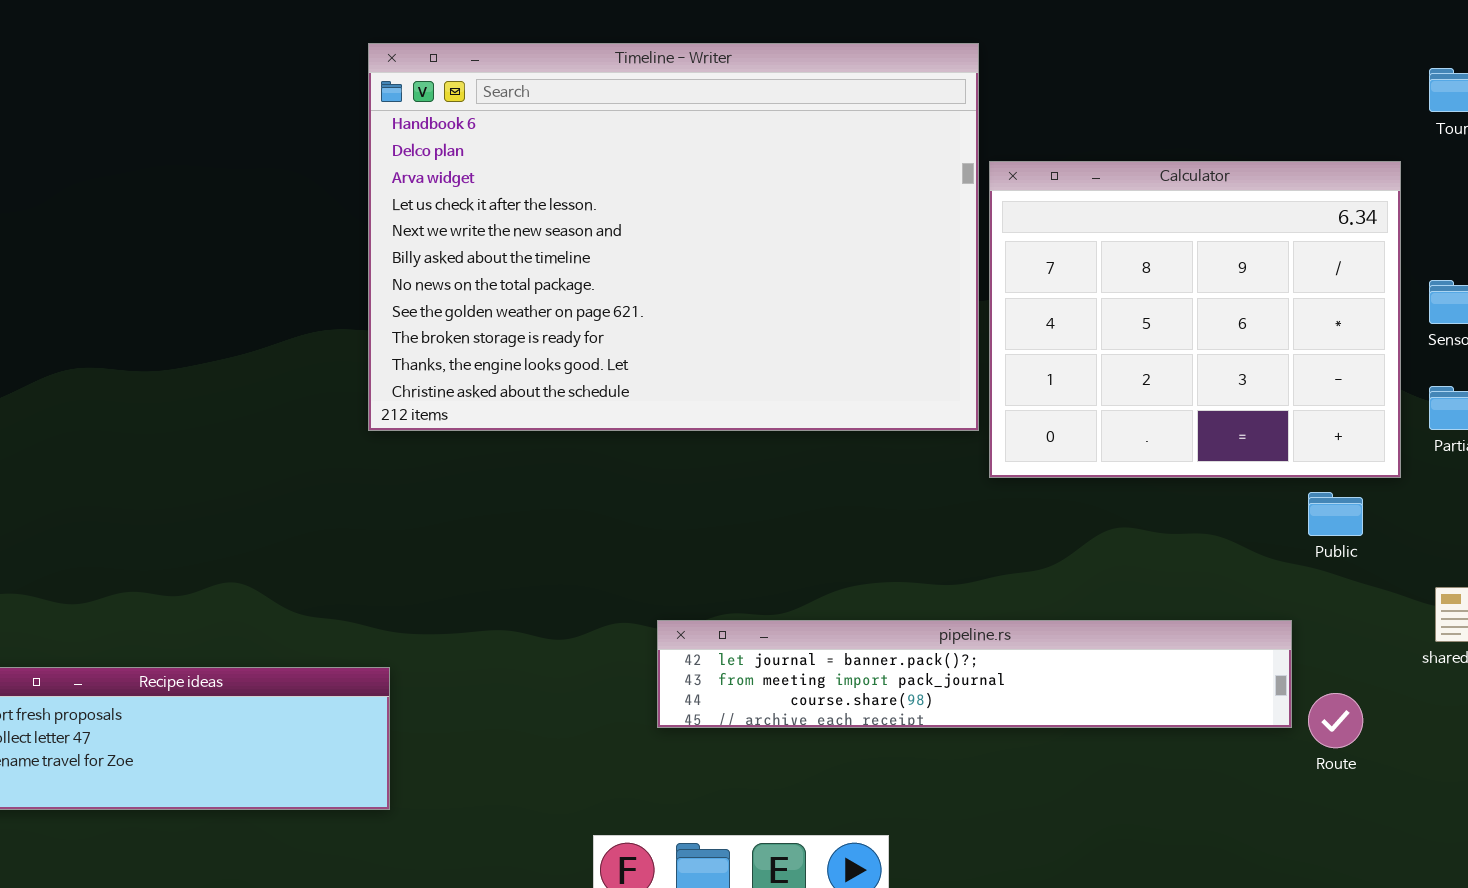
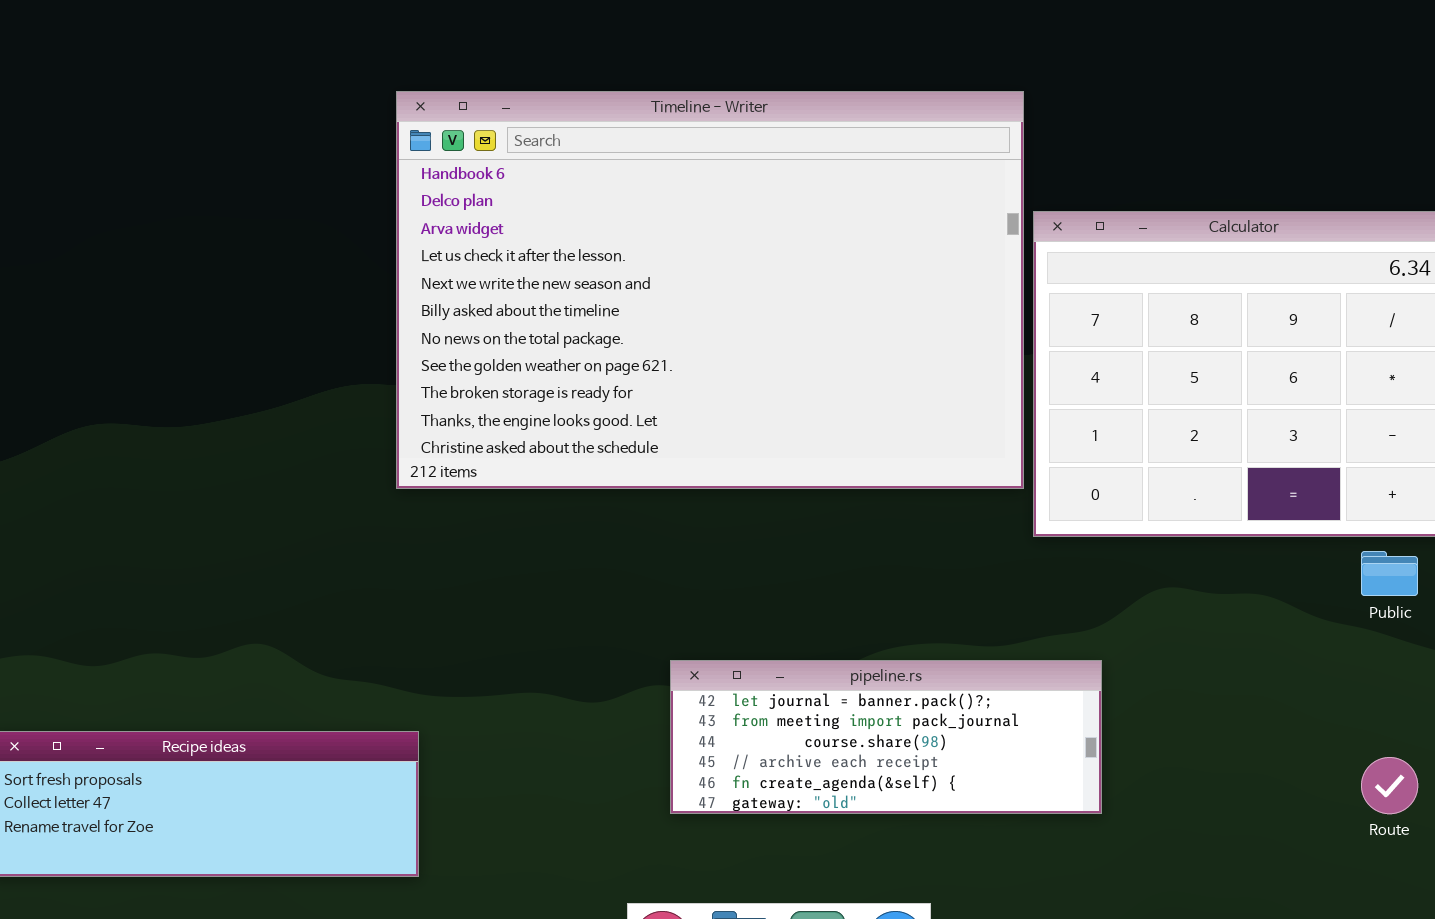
pipeline.rs: [657,620,1292,728] -> [670,660,1102,814], moved, resized

